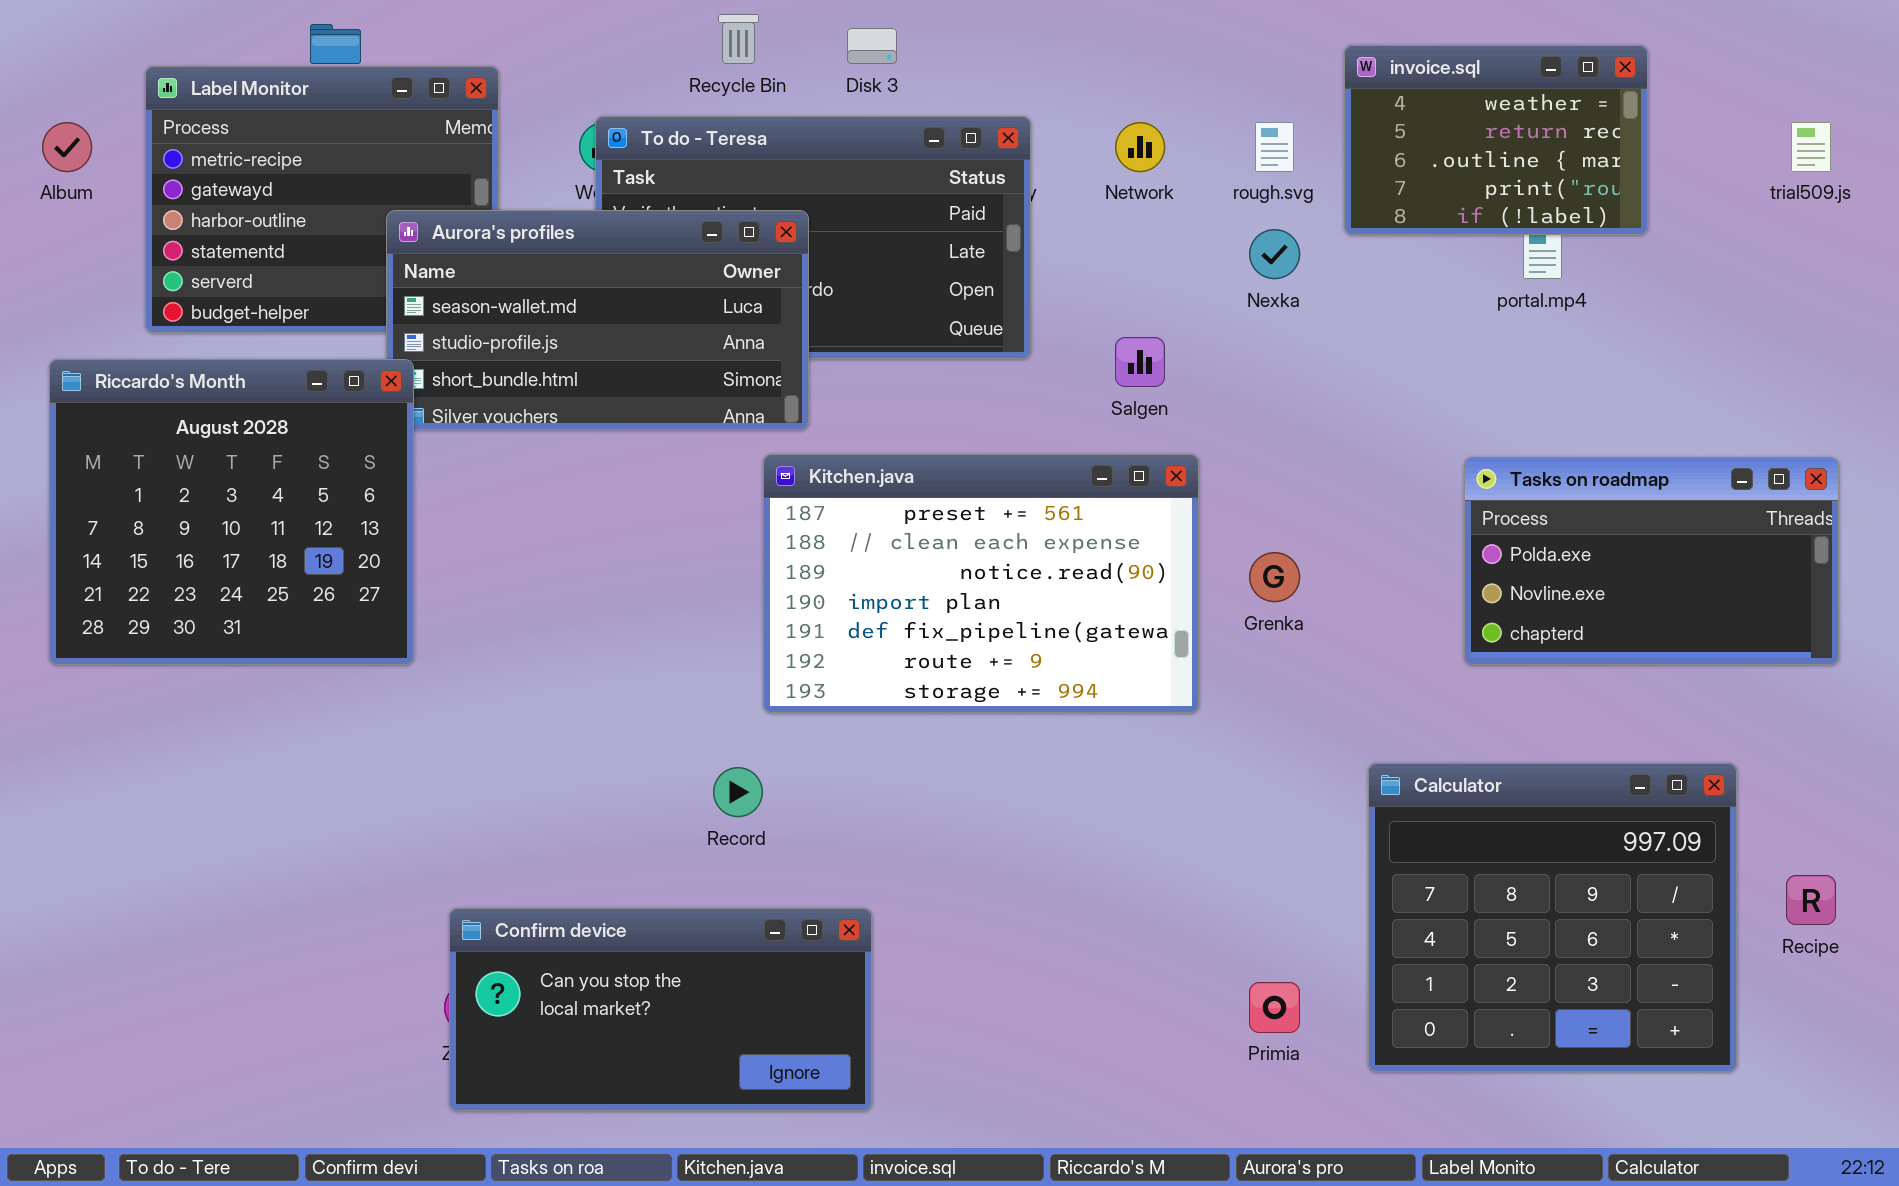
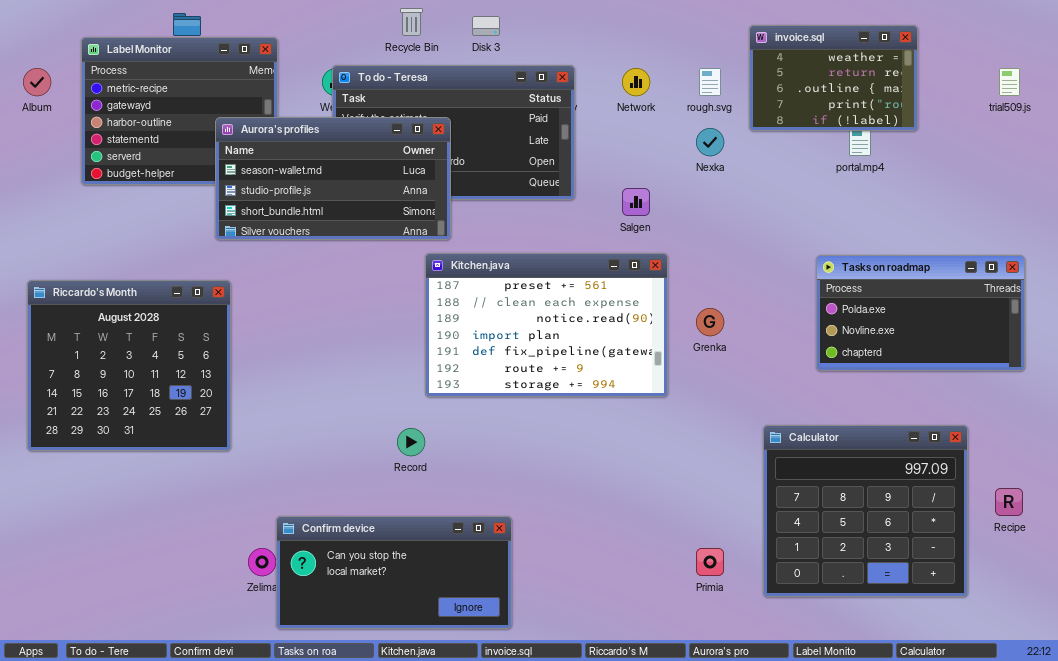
Riccardo's Month: [49,359,414,665] -> [27,280,231,451], moved
Confirm device: [449,908,872,1111] -> [276,516,512,629], moved

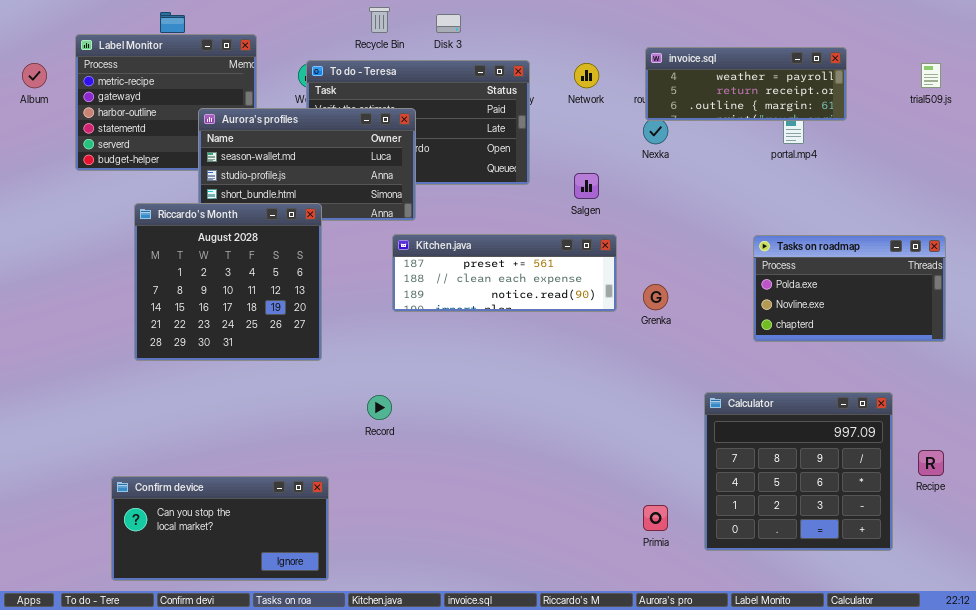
invoice.sql: [749,25,918,131] -> [645,47,847,121], resized
Kitchen.java: [425,253,668,397] -> [392,234,617,312], resized
Riccardo's Month: [27,280,231,451] -> [134,203,322,361], moved
Confirm device: [276,516,512,629] -> [111,476,329,581], moved

